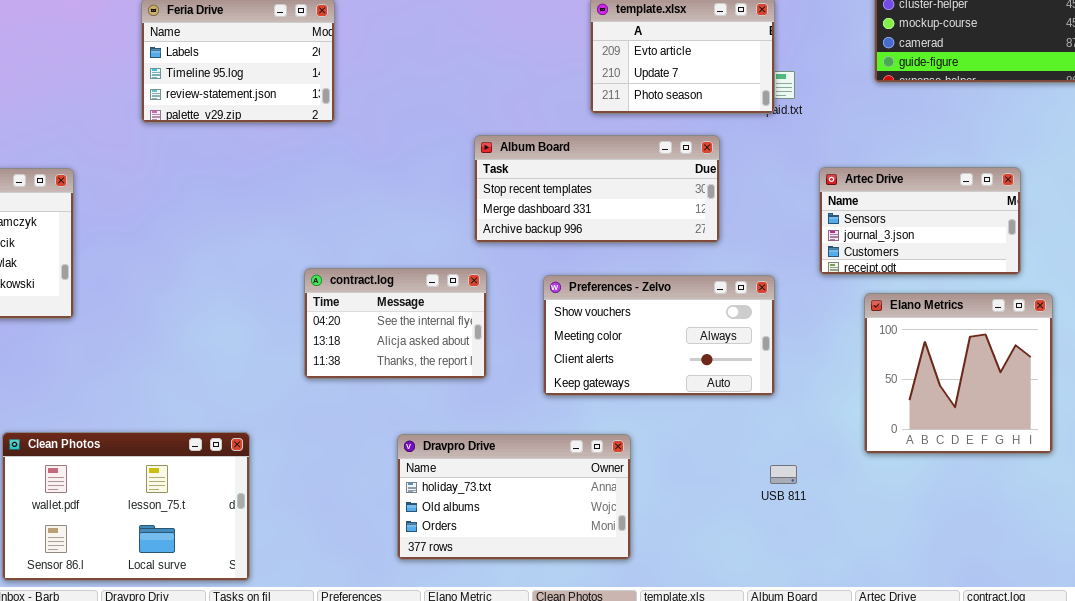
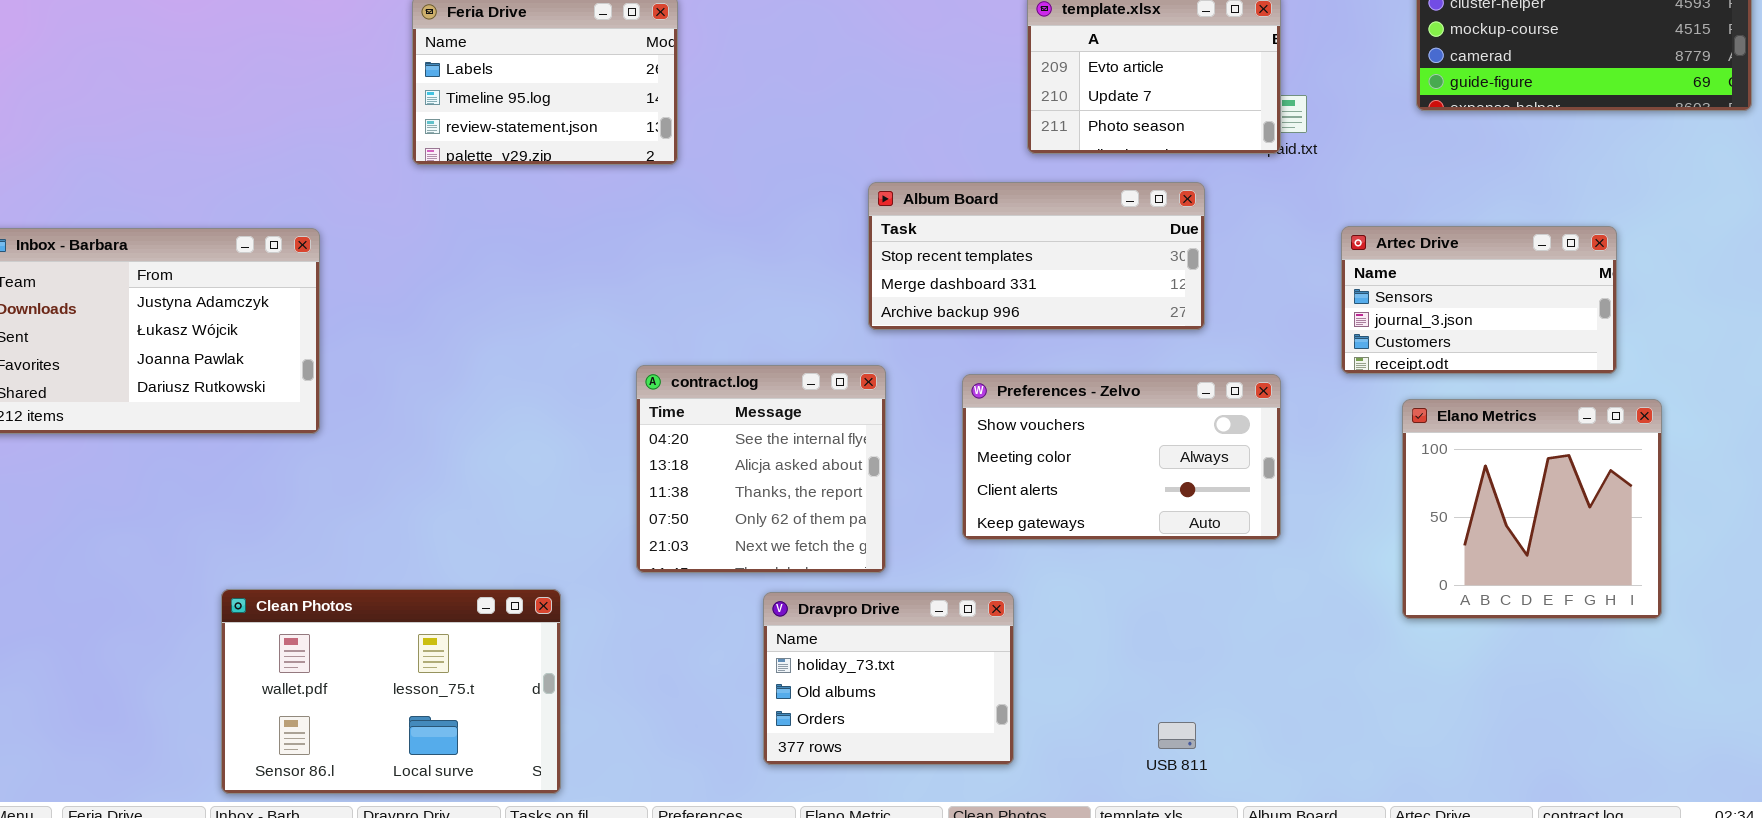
contract.log: [304,268,487,379] -> [636,365,886,573], resized
Dravpro Drive: [397,434,631,560] -> [763,592,1014,765], resized
USB 811: [770,465,797,484] -> [1158,722,1196,749], moved

